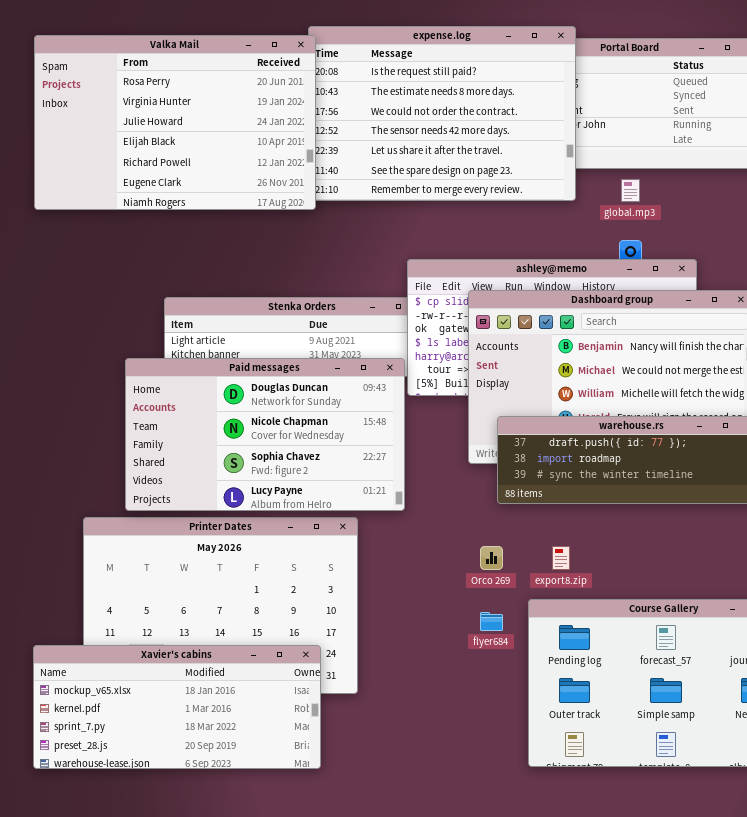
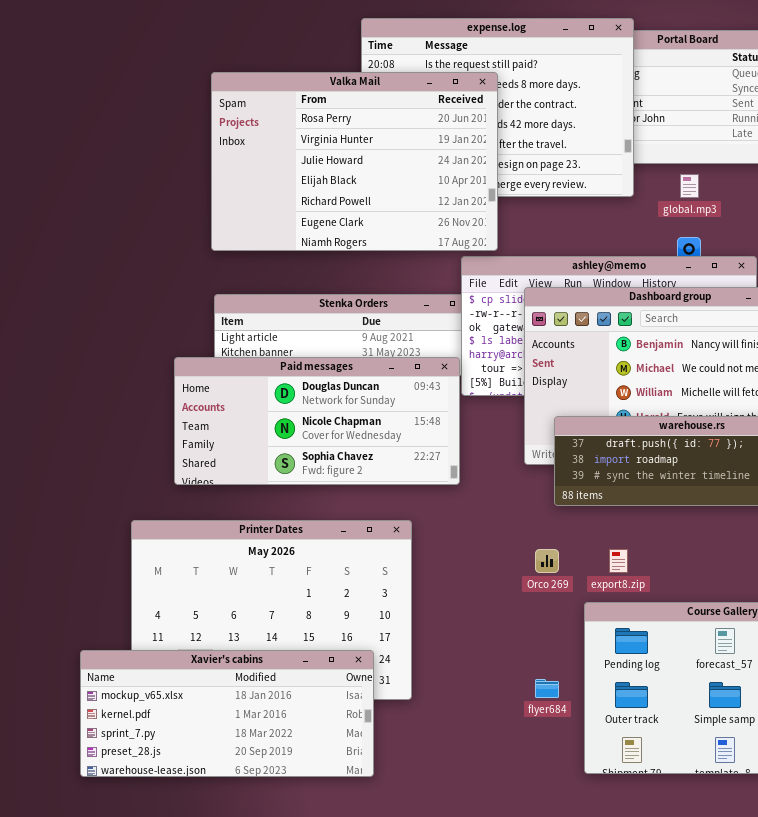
Valka Mail: [34,35,316,210] -> [211,72,498,251], moved
Paid messages: [125,358,405,511] -> [174,357,460,485], resized
flyer684: [480,612,503,631] -> [535,679,559,698], moved

